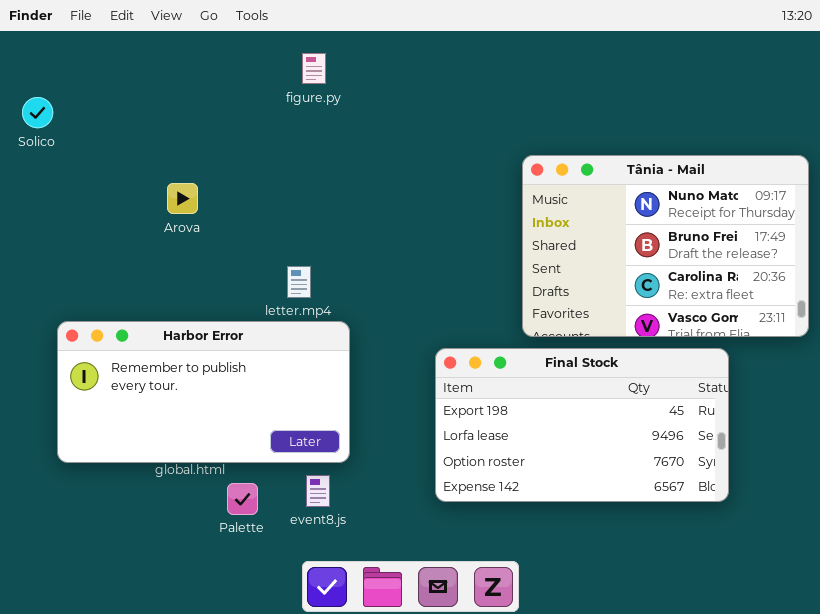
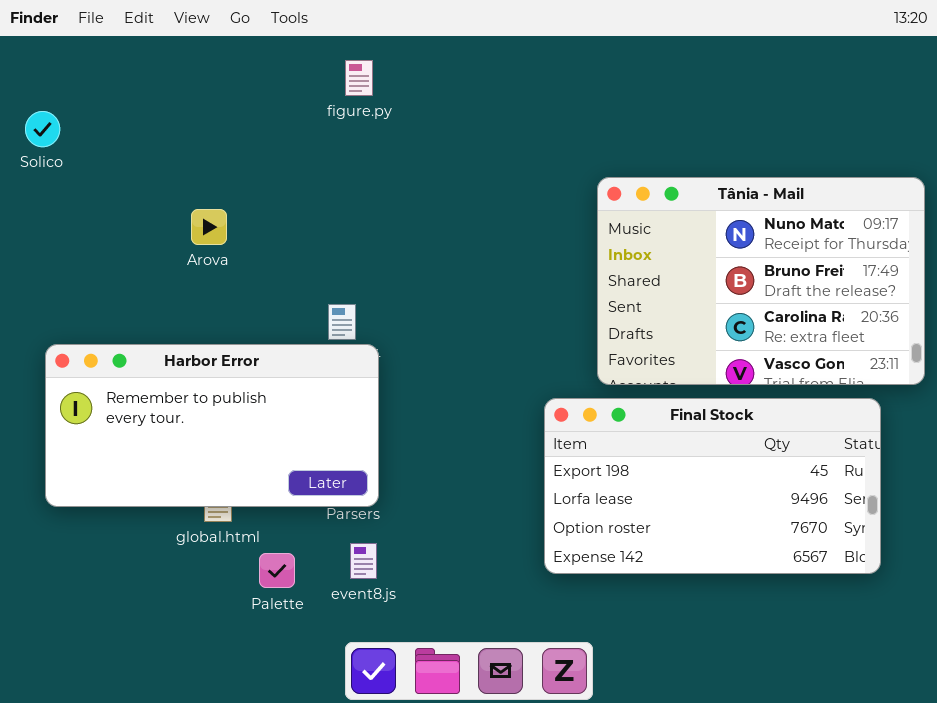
Harbor Error: [57,321,350,463] -> [45,344,379,507], moved
Final Stock: [435,348,729,502] -> [544,398,881,574], moved

